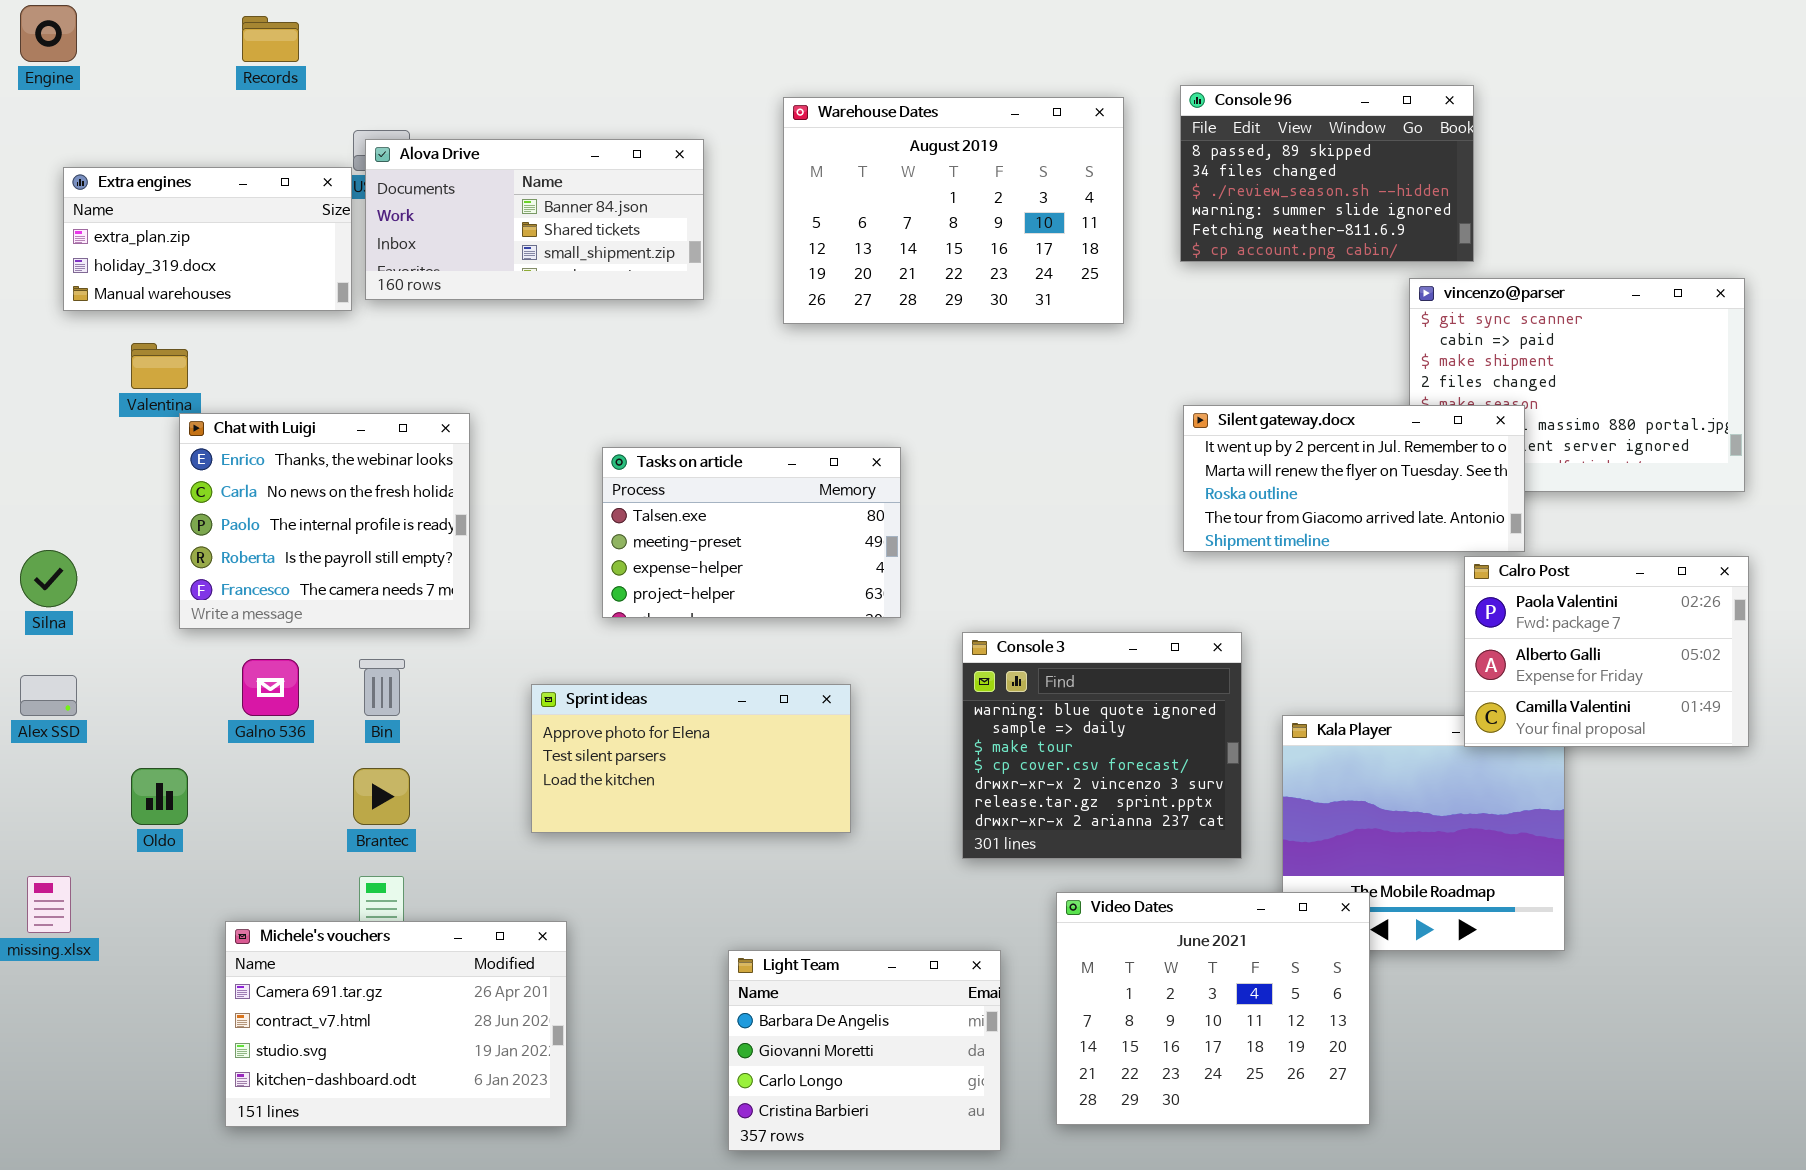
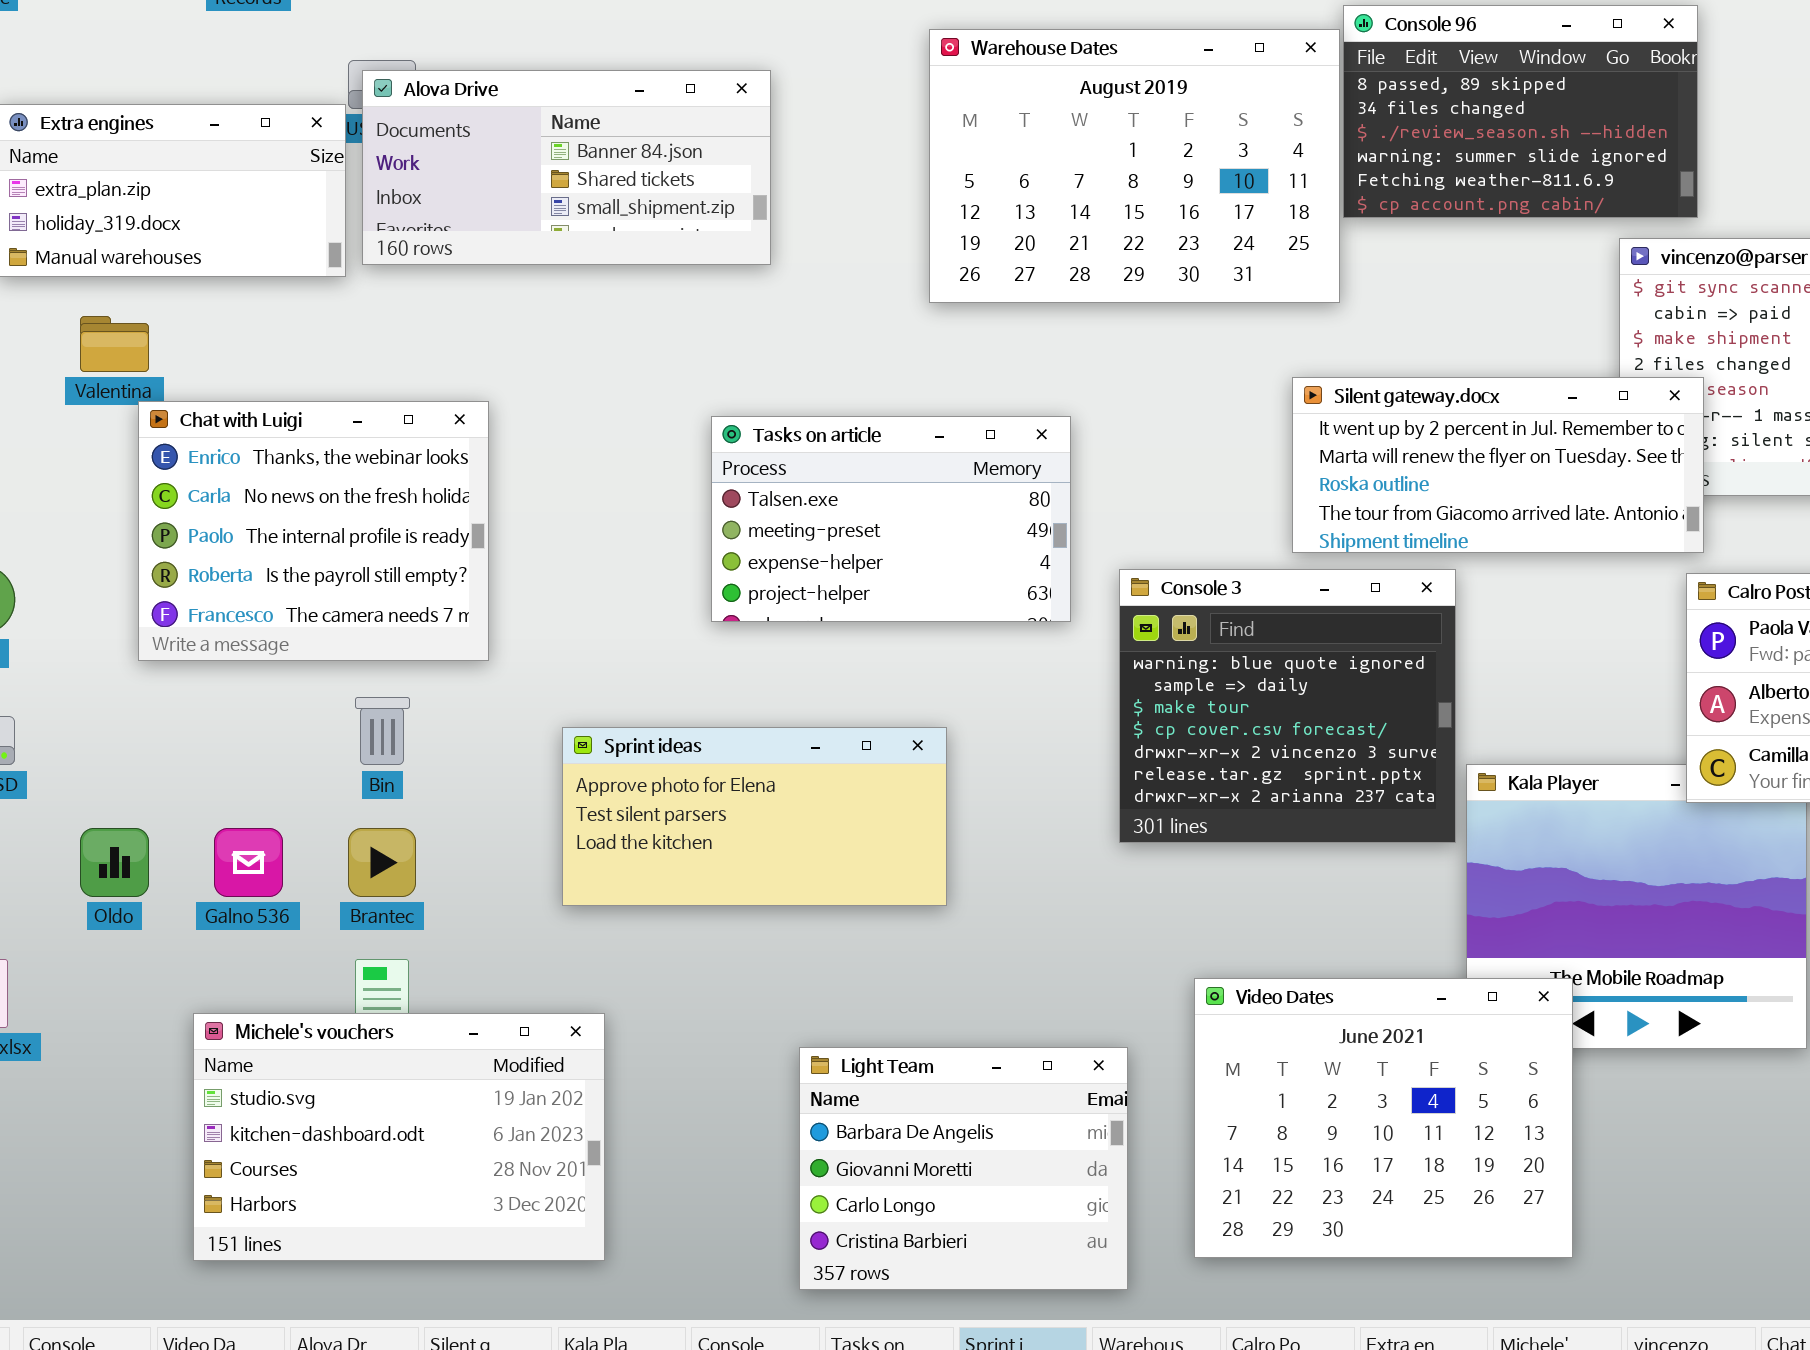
Warehouse Dates: [783,97,1124,324] -> [929,29,1340,303], moved
Silent gateway.docx: [1183,405,1525,552] -> [1292,377,1704,553], moved
Tasks on article: [602,447,901,618] -> [711,416,1071,622], moved
Console 3: [962,632,1242,859] -> [1119,569,1456,843], moved
Galno 536: [242,659,299,716] -> [214,828,283,897], moved
Michele's vouchers: [225,921,567,1127] -> [193,1013,605,1261], scrolled down 2 rows

